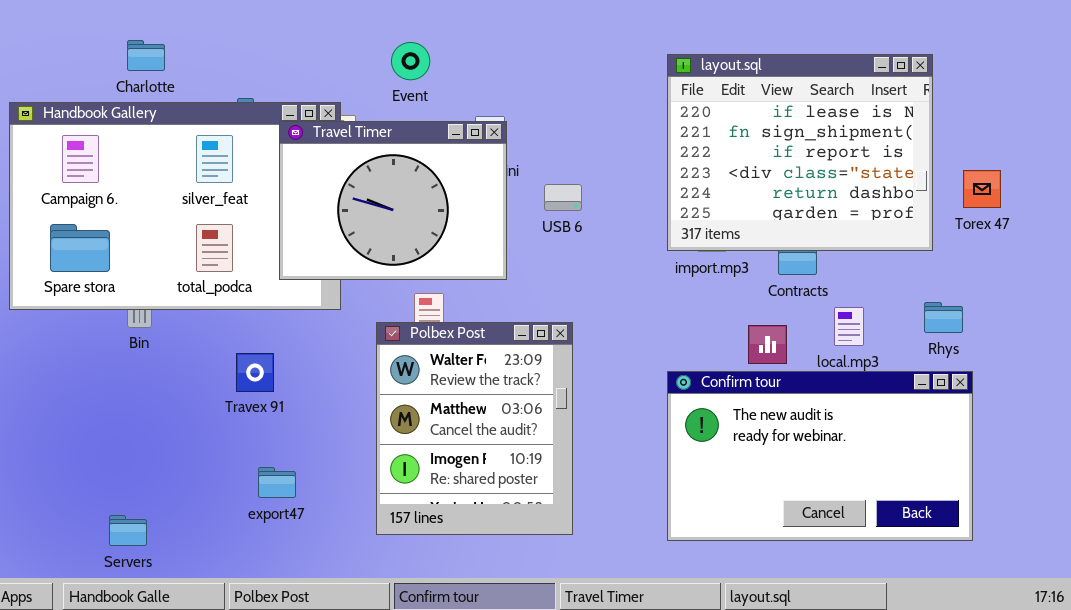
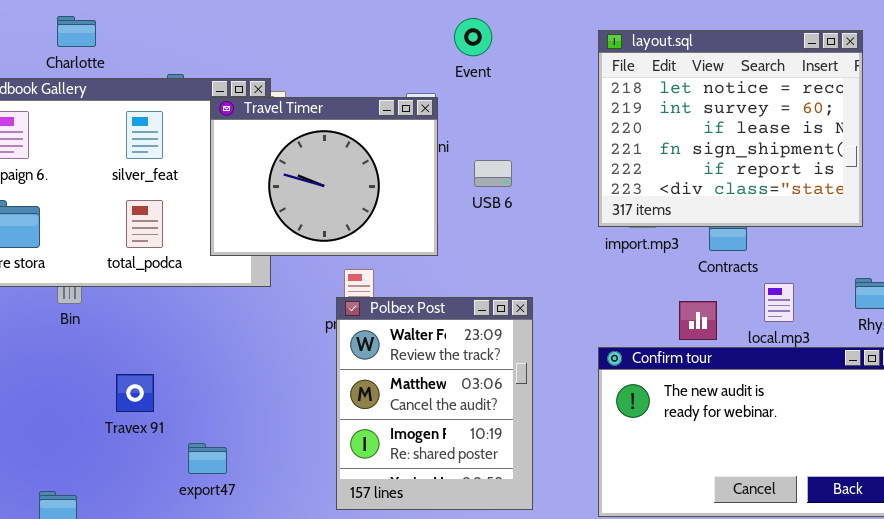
Event: [391,42,430,80] -> [454,18,492,56], moved
layout.sql: [667,54,933,251] -> [598,30,863,227], scrolled up 2 rows
Polbex Post: [376,322,573,535] -> [336,297,533,510], moved
Travex 91: [236,353,274,392] -> [116,374,154,412], moved

